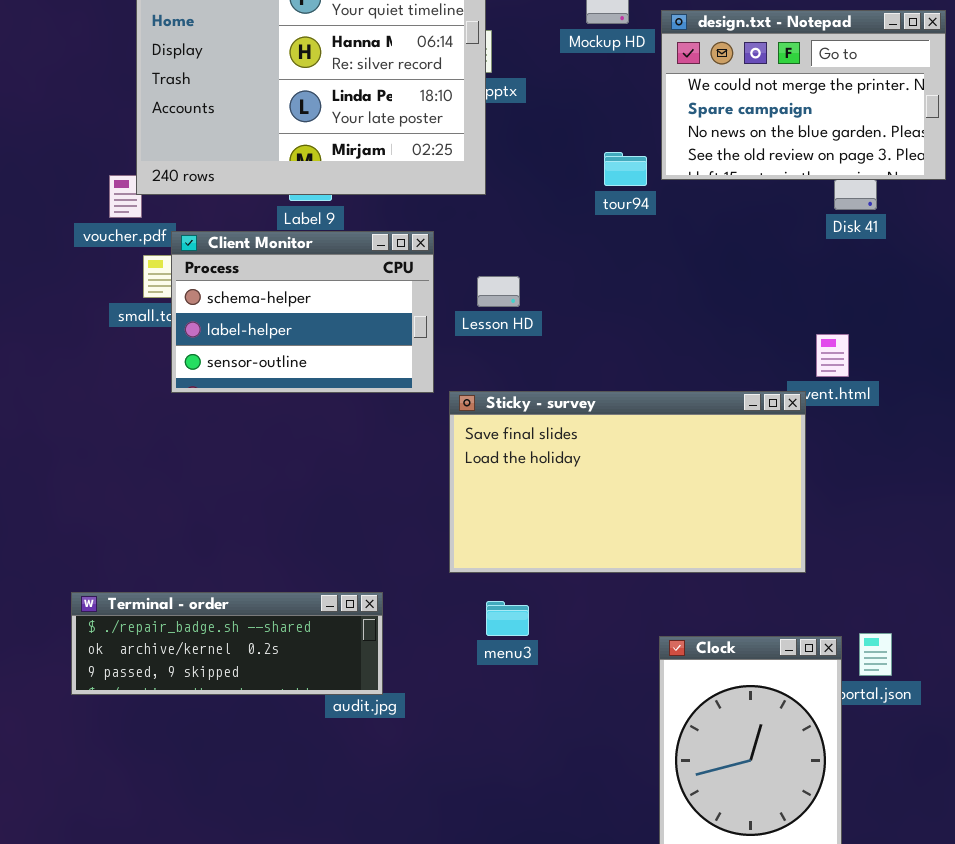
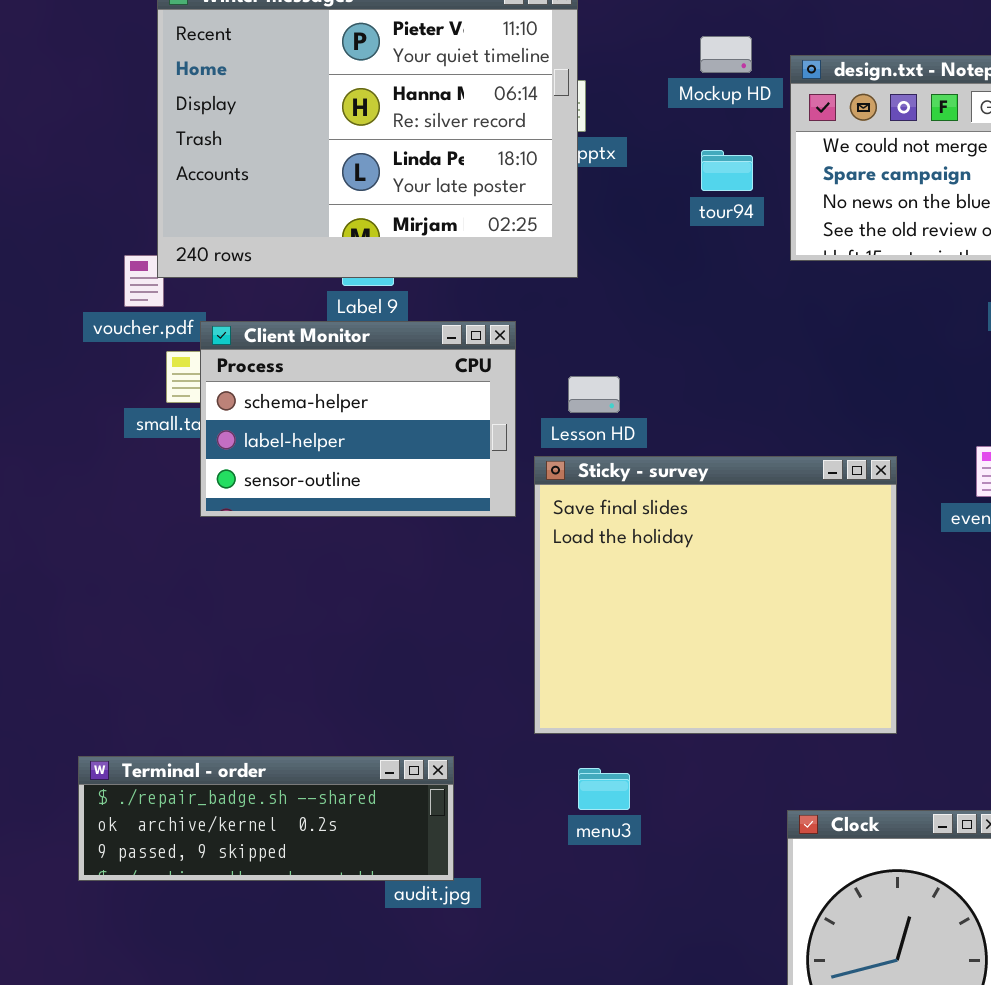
tour94: [604,152,647,186] -> [701,150,753,191], moved
Sticky - survey: [449,391,806,573] -> [534,456,897,734], resized

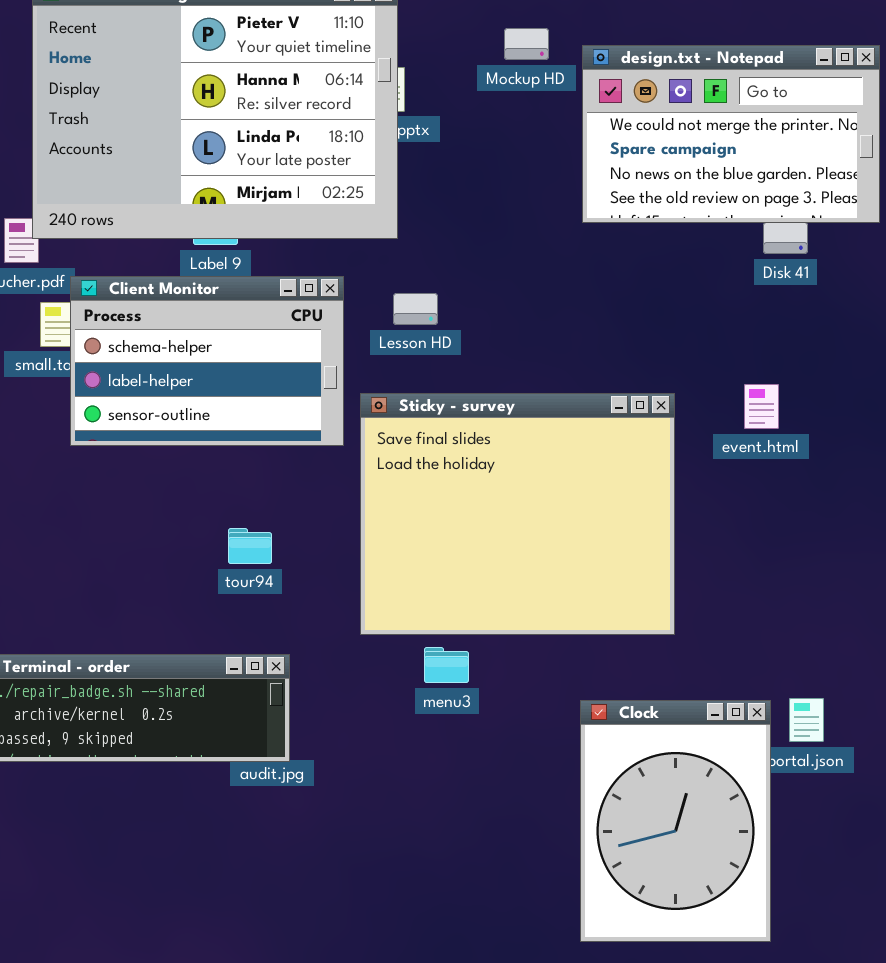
tour94: [701,150,753,191] -> [228,528,272,564], moved
Lesson HD: [568,376,620,413] -> [393,293,438,325], moved
menu3: [578,768,630,810] -> [424,647,469,683], moved

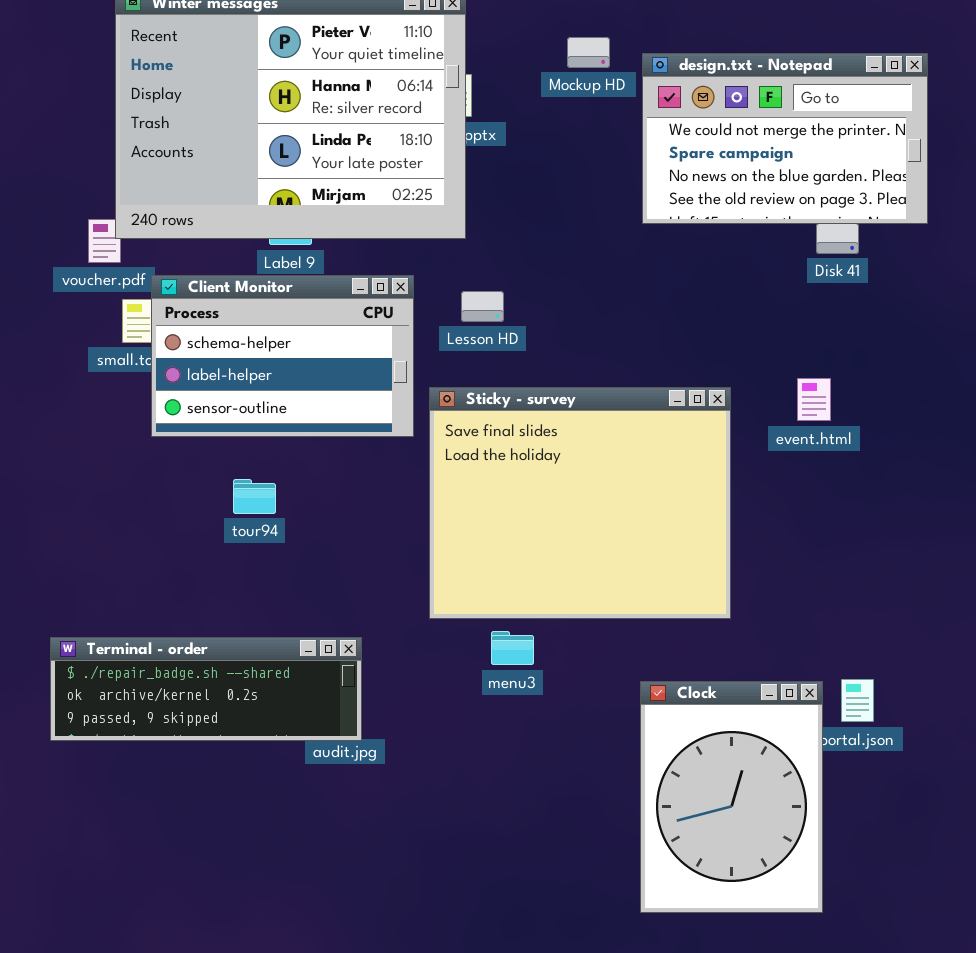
tour94: [228,528,272,564] -> [233,479,276,514], moved

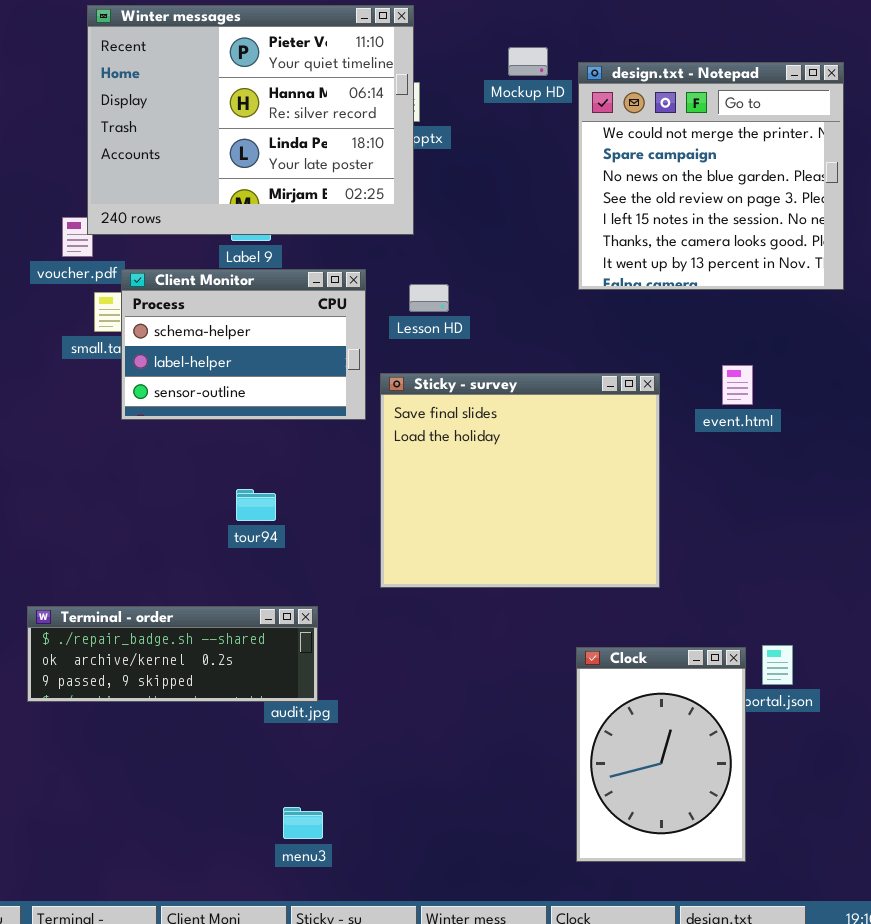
design.txt - Notepad: [642,53,928,224] -> [578,62,844,290], resized
tour94: [233,479,276,514] -> [236,489,276,521], moved
menu3: [491,631,534,665] -> [283,807,323,839], moved

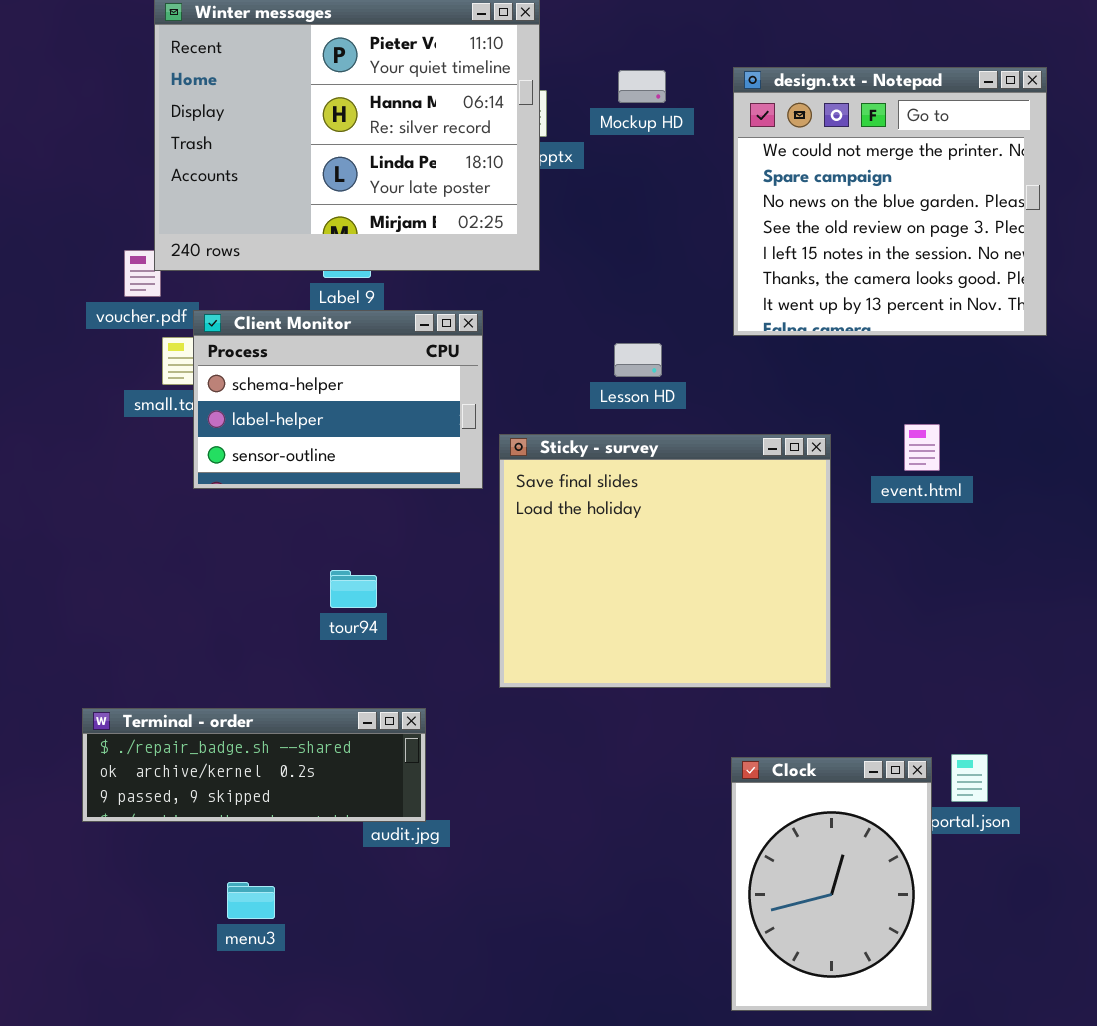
Mockup HD: [508,47,548,76] -> [618,70,666,103], moved
Lesson HD: [409,284,449,312] -> [614,343,662,377], moved
menu3: [283,807,323,839] -> [227,882,275,919], moved

